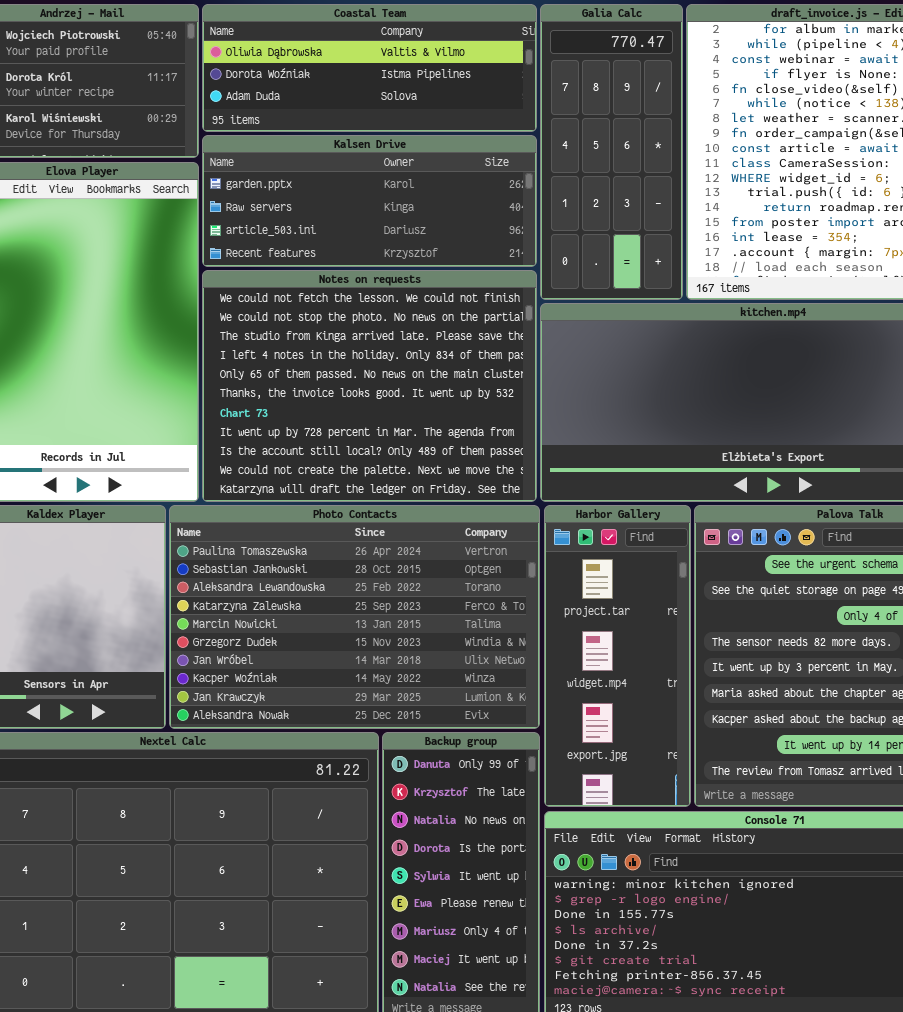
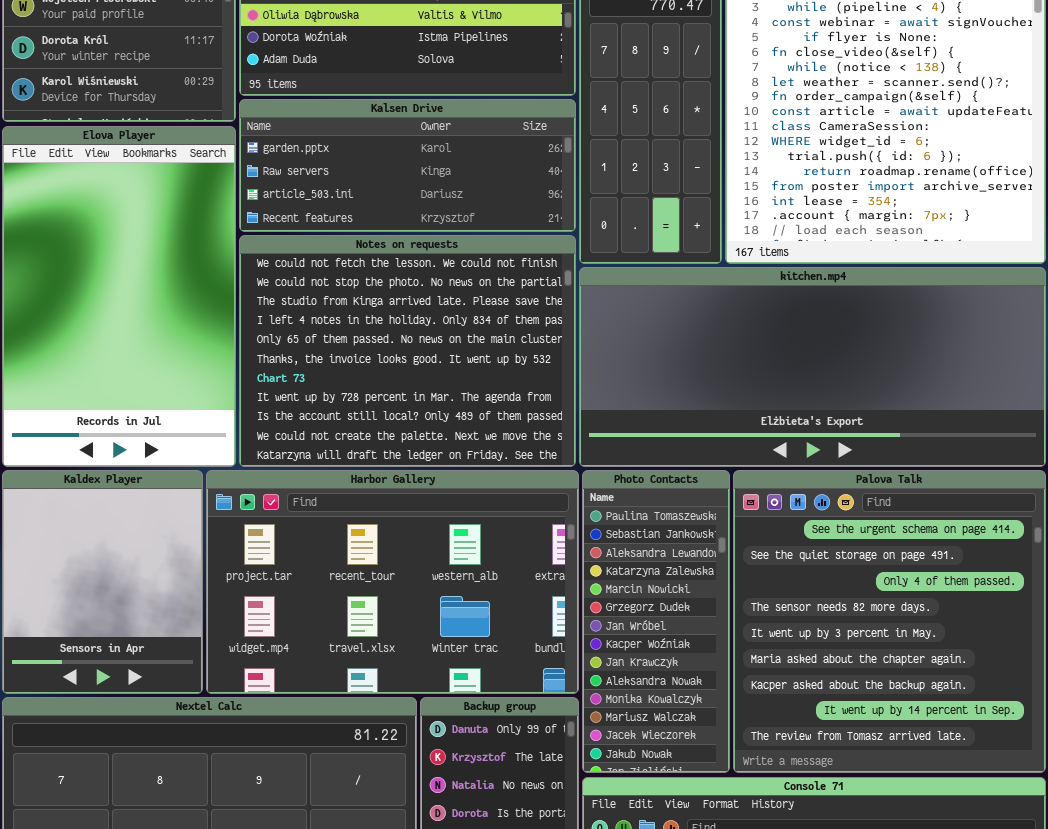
Photo Contacts: [169,505,540,729] -> [582,470,730,773], moved, resized
Harbor Gallery: [544,505,691,807] -> [206,470,579,694], moved, resized

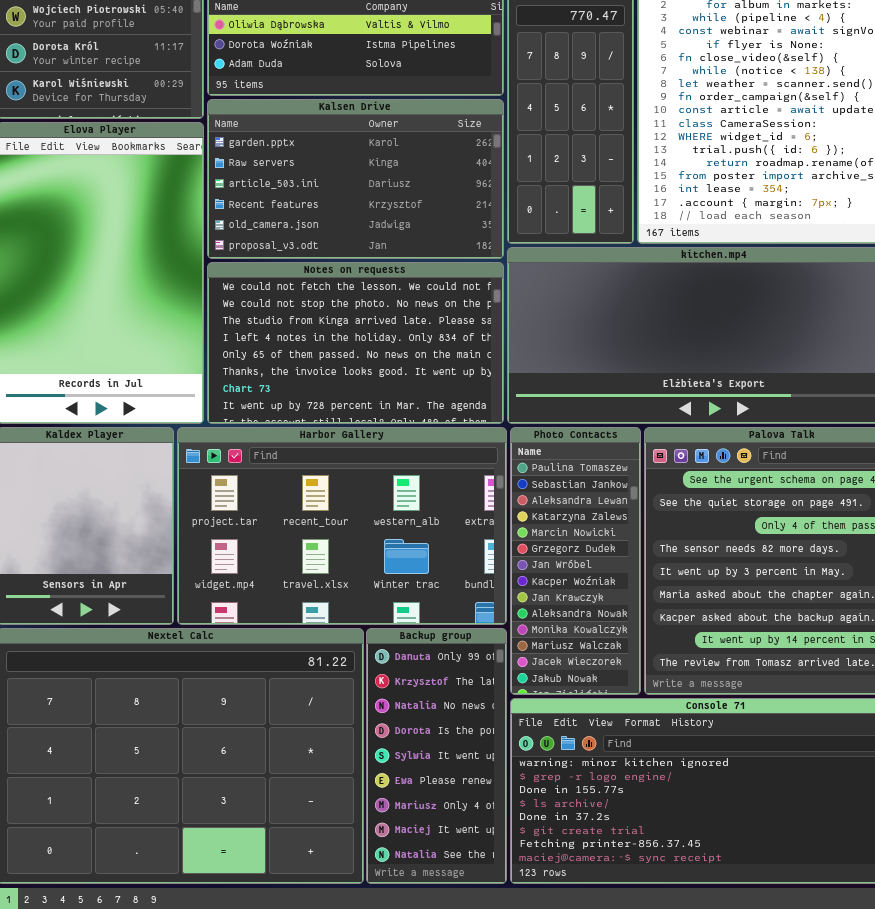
Kalsen Drive: [239,99,576,232] -> [207,99,504,259], resized
Notes on requests: [239,235,576,467] -> [207,262,504,424], resized

